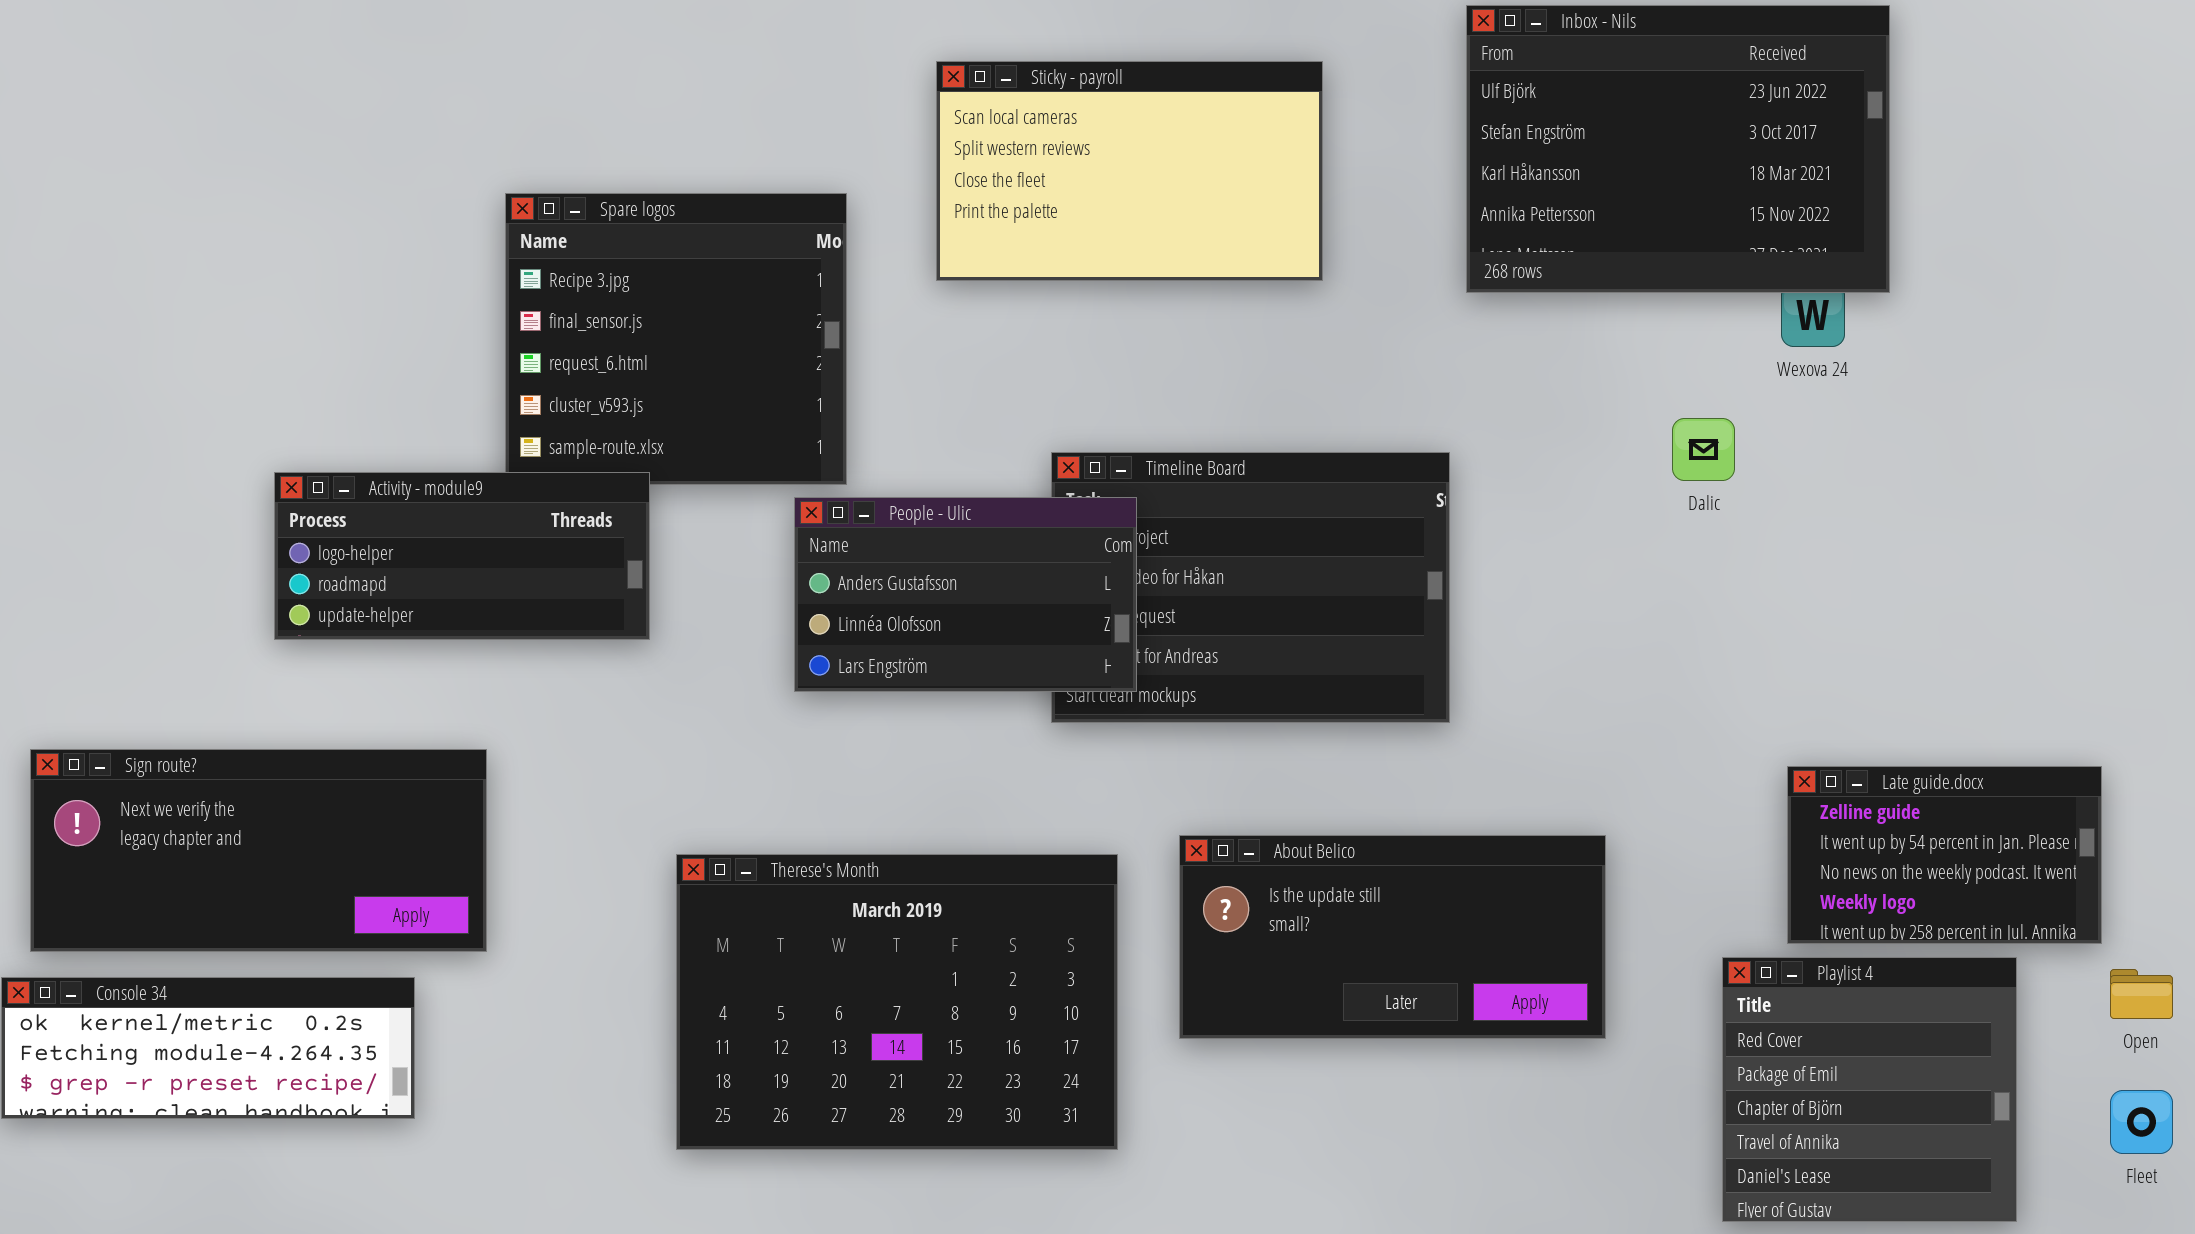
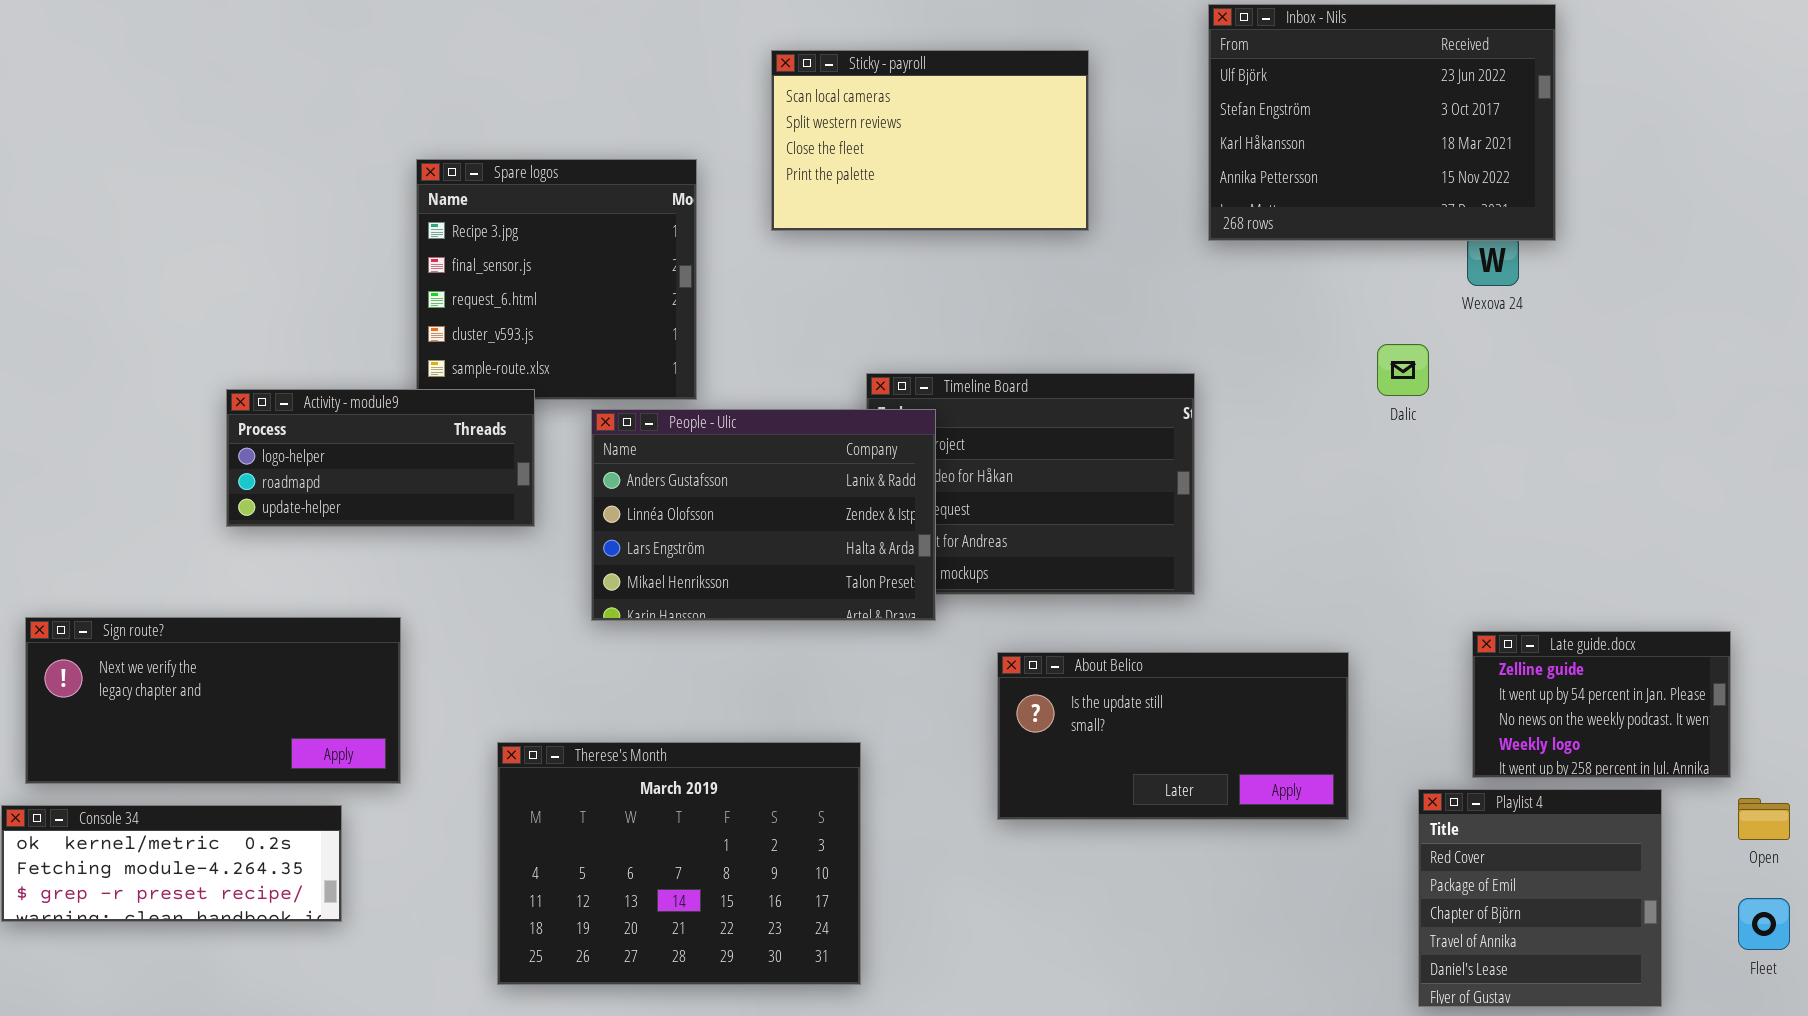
People - Ulic: [794,497,1137,692] -> [591,409,936,621], resized
About Belico: [1179,835,1606,1039] -> [997,652,1349,820], moved
Therese's Month: [676,854,1118,1150] -> [497,742,861,985], moved

